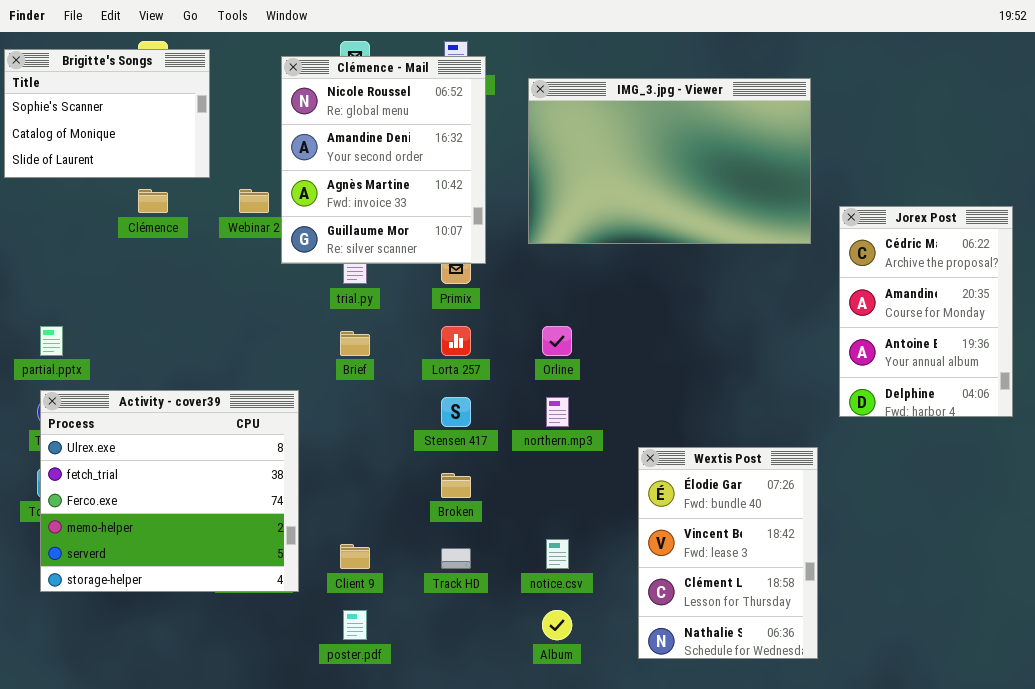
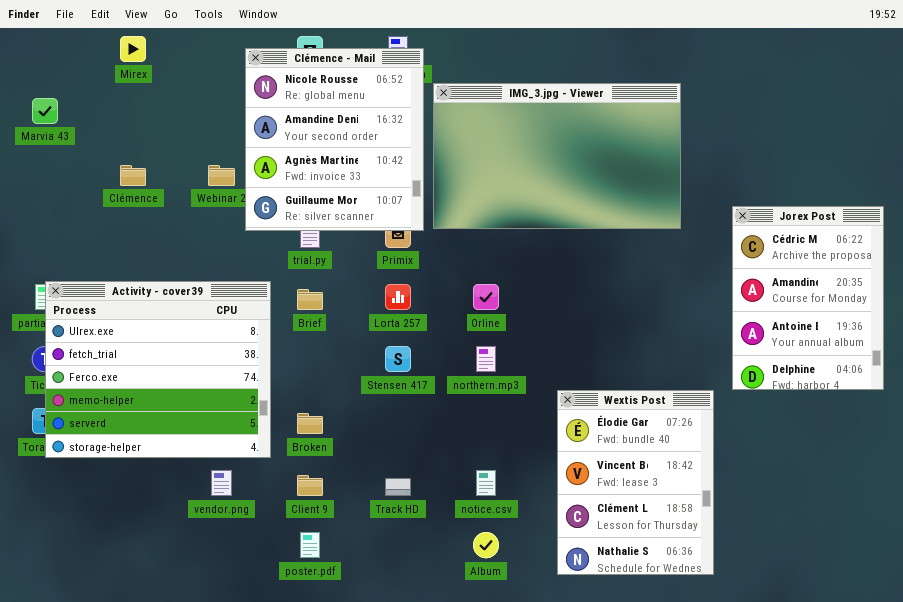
Brigitte's Songs: [4,49,210,178] -> none, closed
IMG_3.jpg - Viewer: [528,78,811,244] -> [433,83,681,229], moved
Jorex Post: [839,206,1013,417] -> [732,206,884,390], moved
Activity - cover39: [40,390,299,592] -> [45,281,271,458], moved
Broken: [441,473,471,498] -> [297,413,323,434], moved

